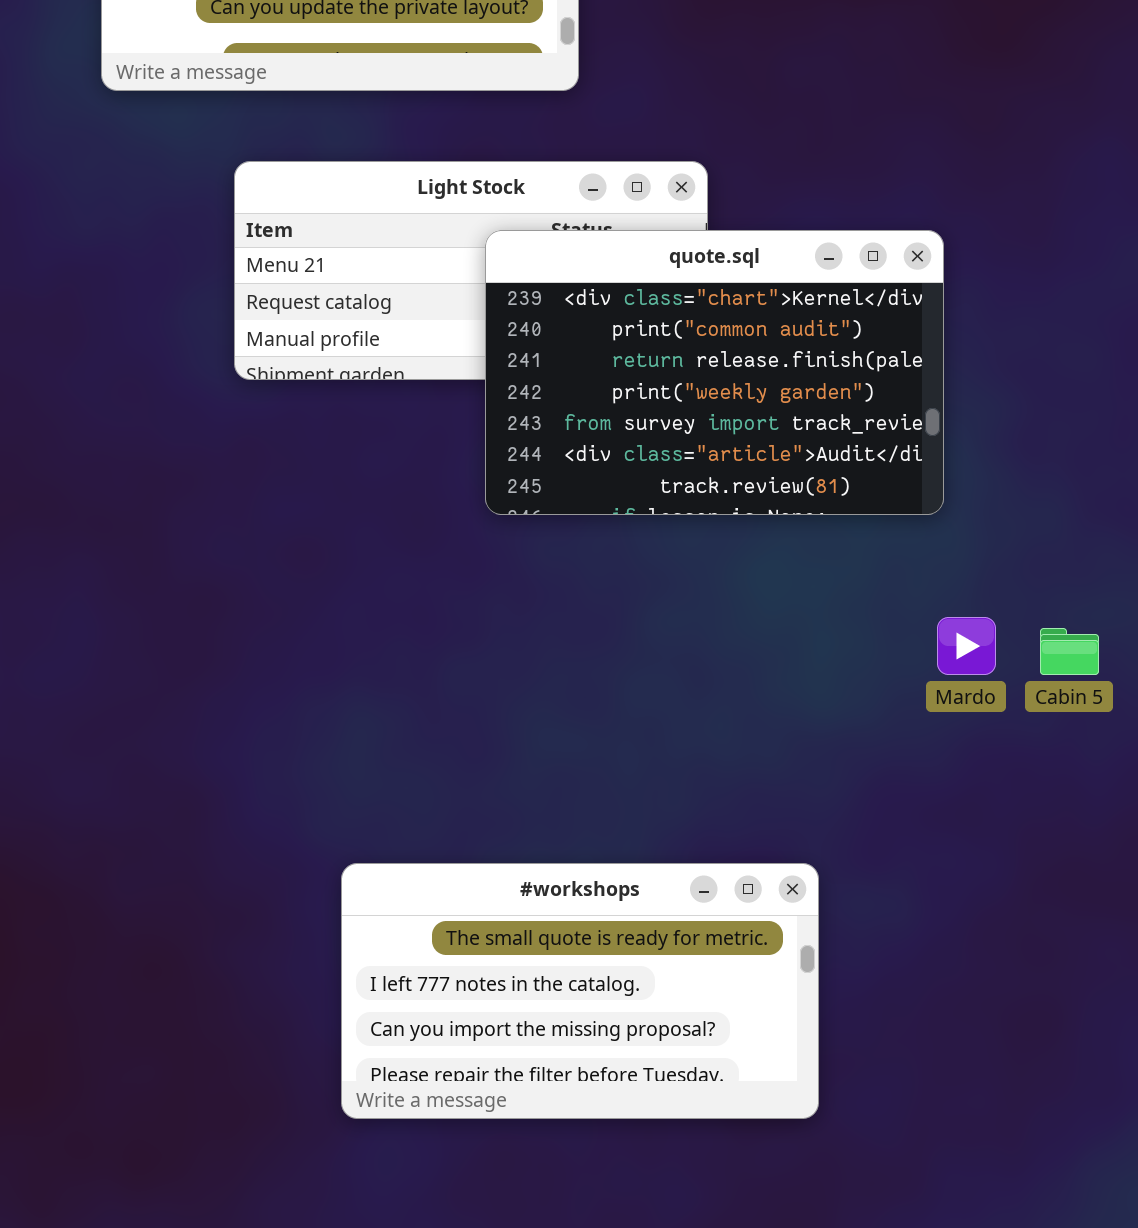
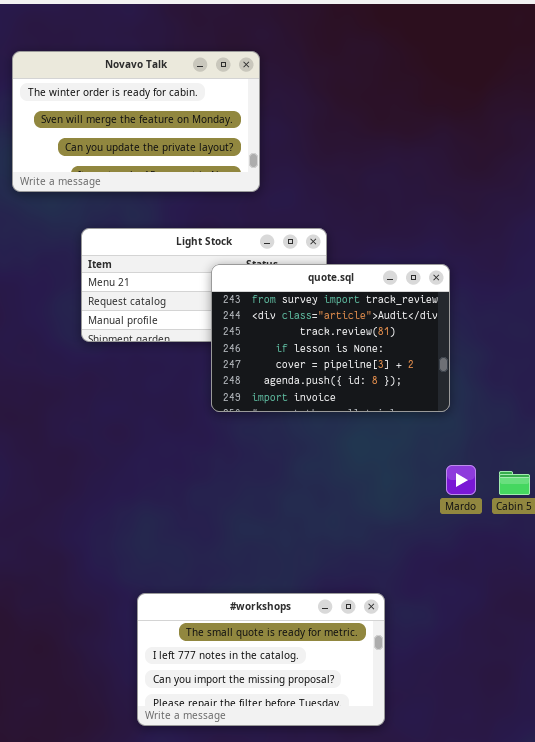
quote.sql: [485,230,944,515] -> [211,264,450,412], scrolled down 4 rows

